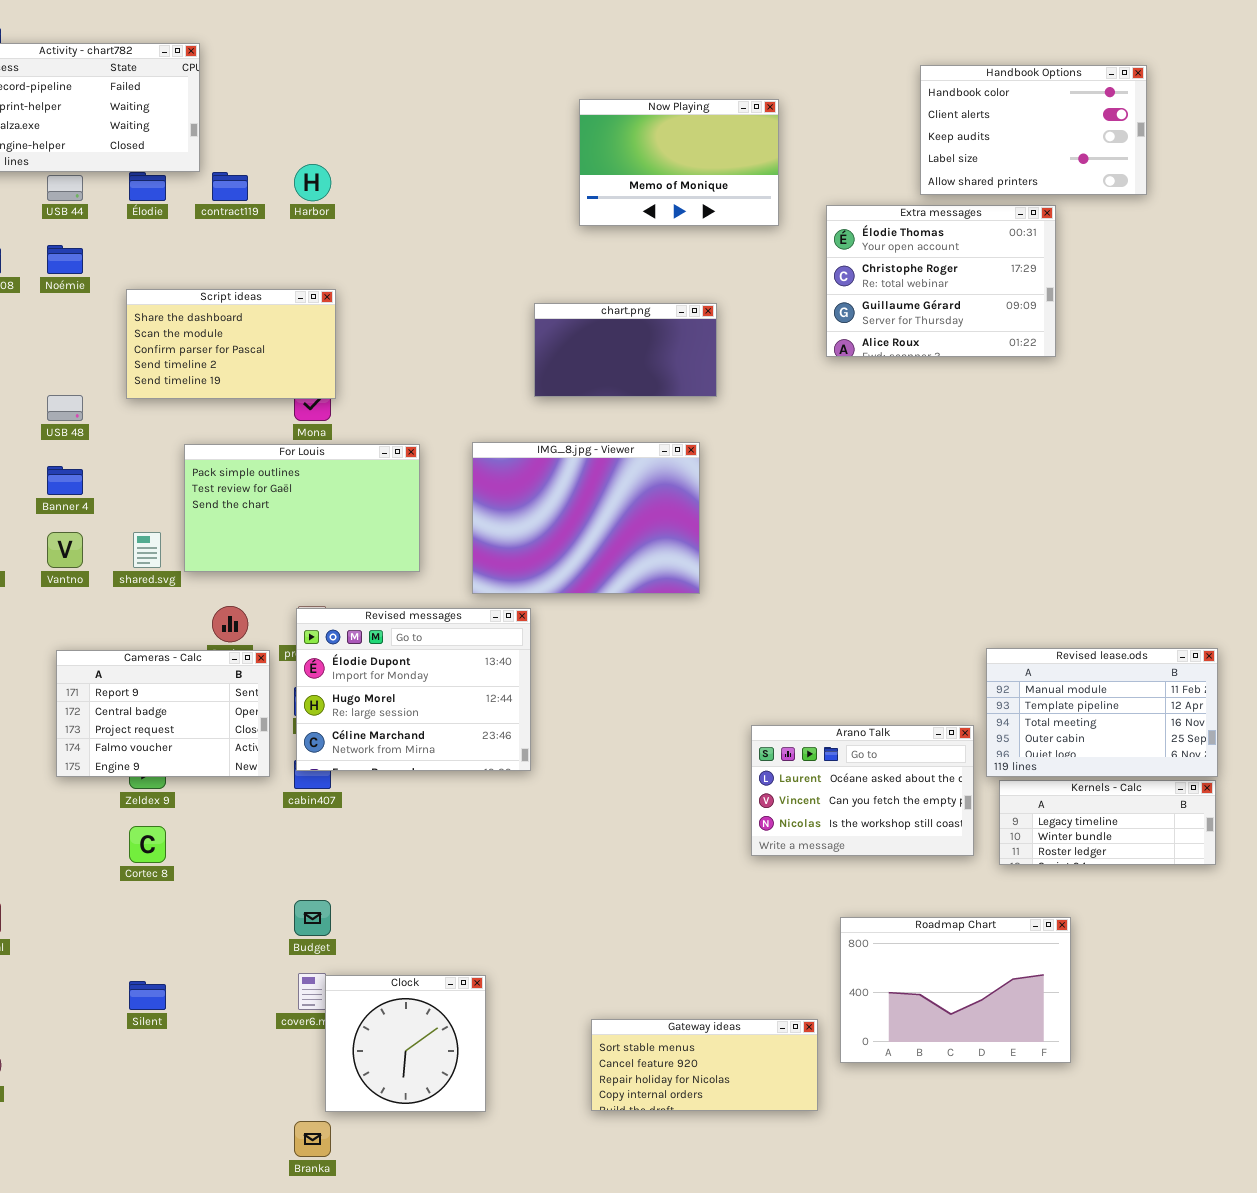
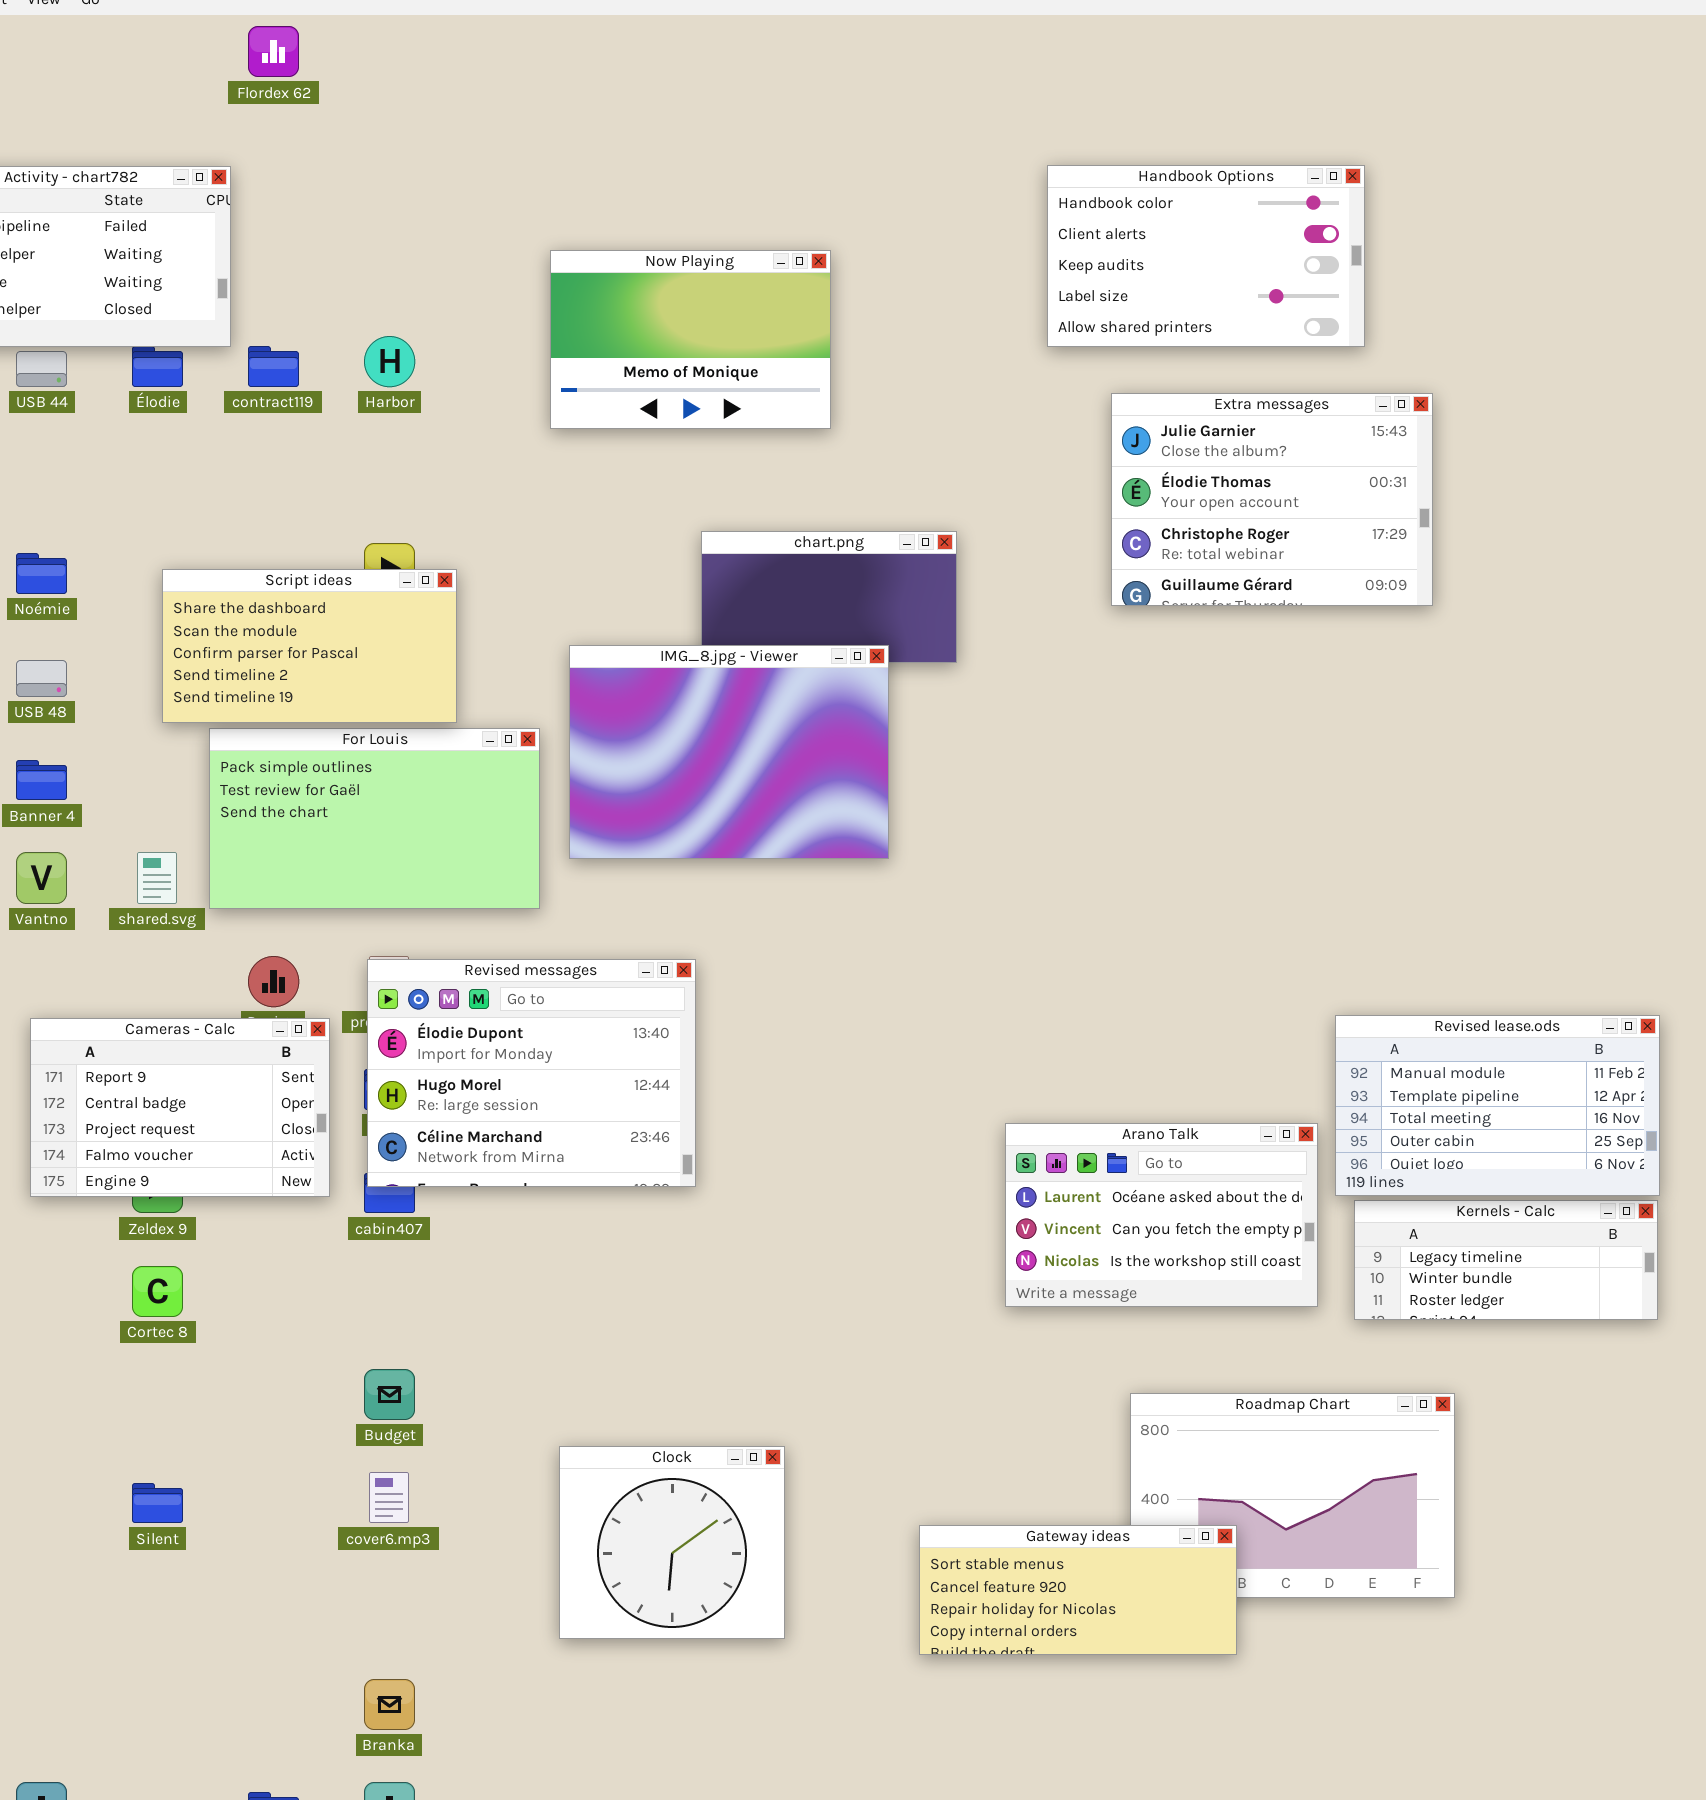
Handbook Options: [920,65,1147,195] -> [1047,165,1365,347], moved
Now Playing: [579,99,779,226] -> [550,250,831,429], moved
Extra messages: [826,205,1056,357] -> [1111,393,1433,606], scrolled up 1 row
Noémie: [47,245,83,274] -> [16,553,67,594], moved
Script ideas: [126,289,336,399] -> [162,569,457,723], moved
IMG_8.jpg - Viewer: [472,442,700,594] -> [569,645,889,859], moved
Clock: [325,975,486,1112] -> [559,1446,785,1639], moved
Gateway ideas: [591,1019,818,1111] -> [919,1525,1237,1655], moved

